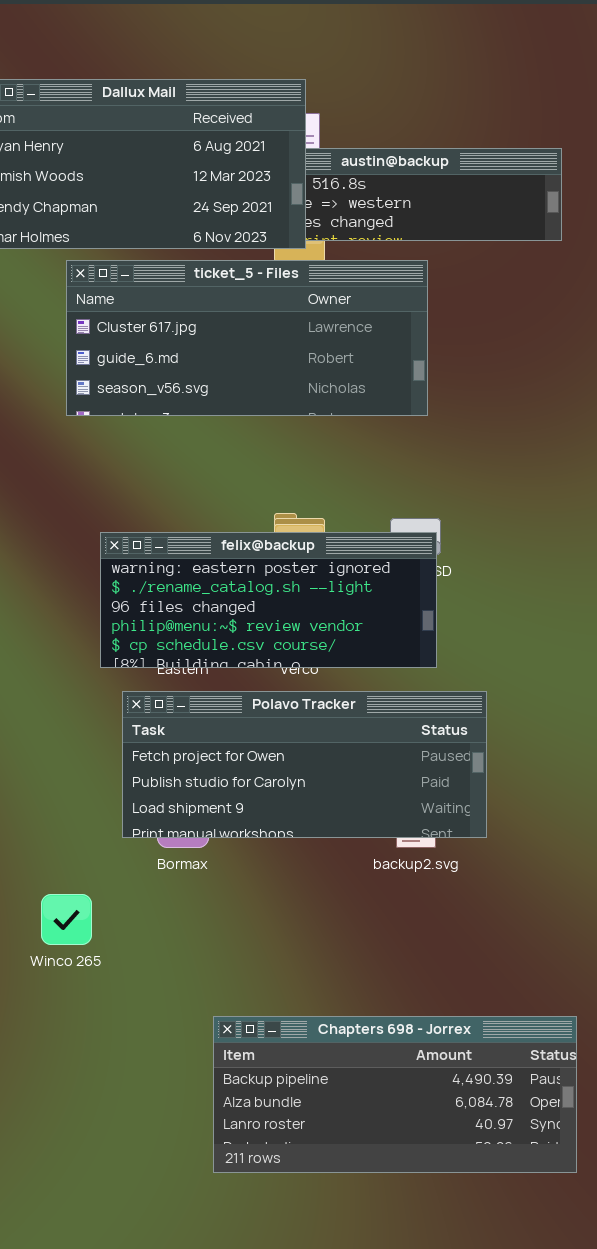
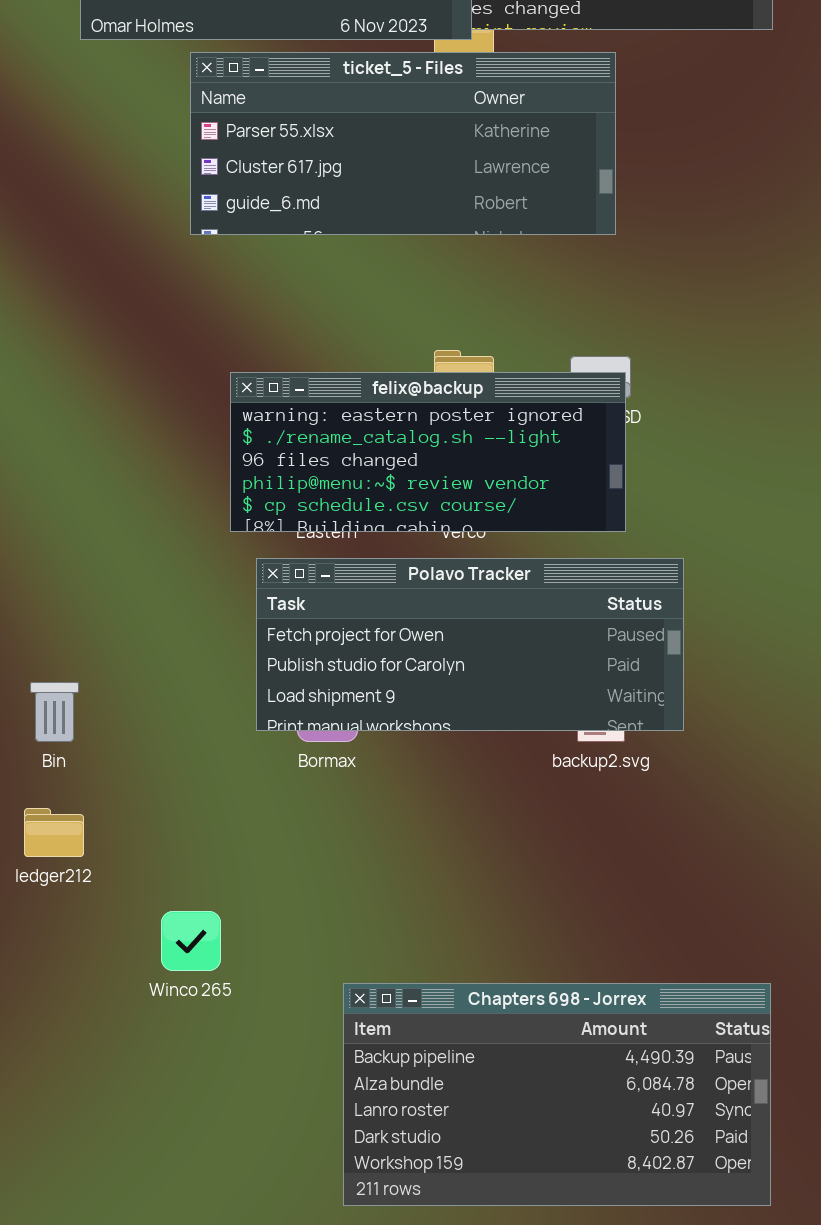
ticket_5 - Files: [66,260,428,416] -> [190,52,616,235], scrolled up 1 row
Winco 265: [41,894,92,945] -> [161,911,221,971], moved
Chapters 698 - Jorrex: [213,1016,577,1173] -> [343,983,771,1206], moved, resized

